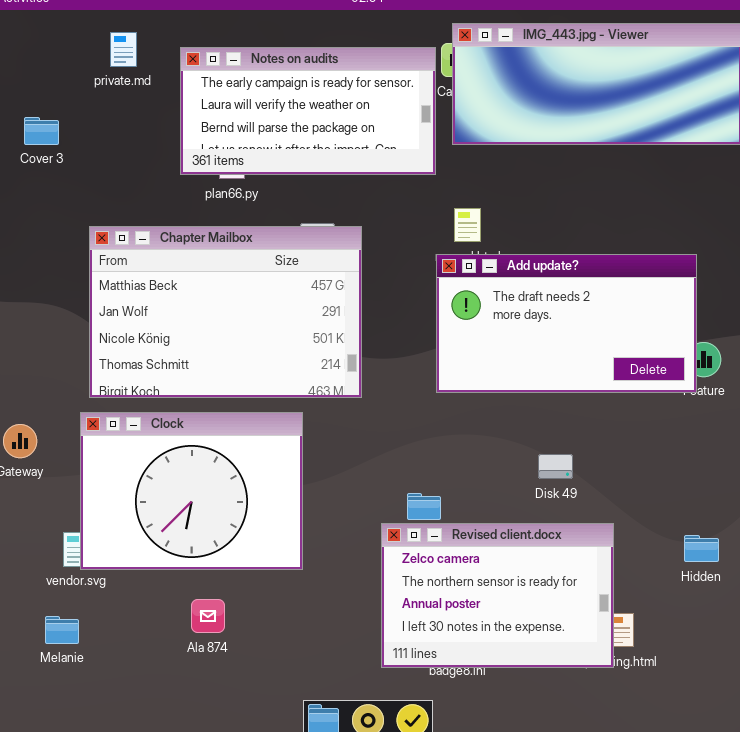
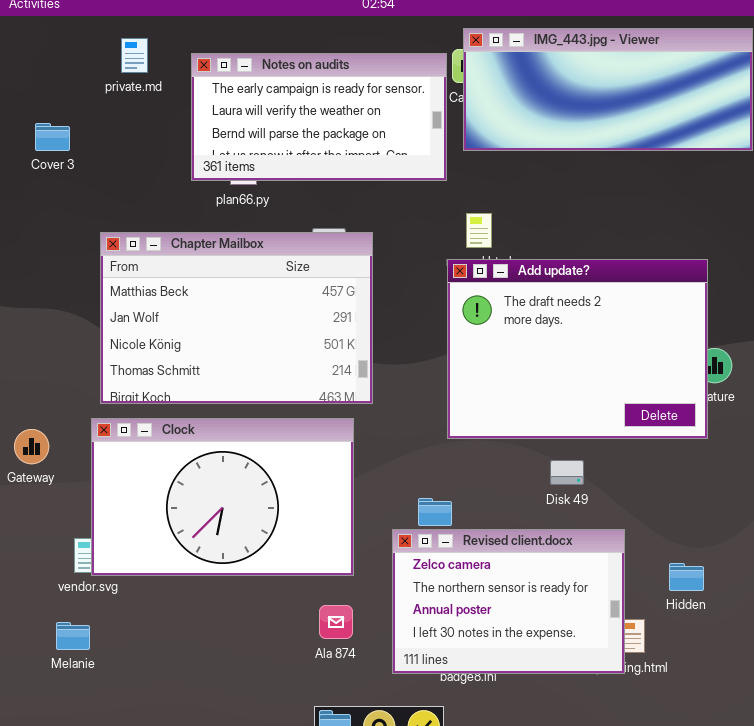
Add update?: [436,254,697,393] -> [447,259,708,439], resized
Clock: [80,412,303,570] -> [91,418,354,576], resized
Hidden: [684,535,719,562] -> [669,563,704,591], moved
Ala 874: [191,599,225,633] -> [319,605,353,639], moved

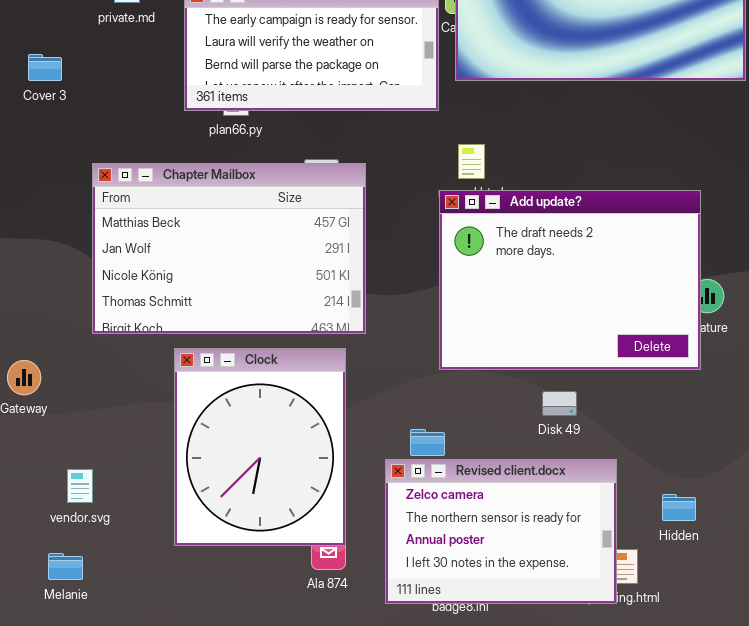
Clock: [91,418,354,576] -> [174,348,346,546], resized

